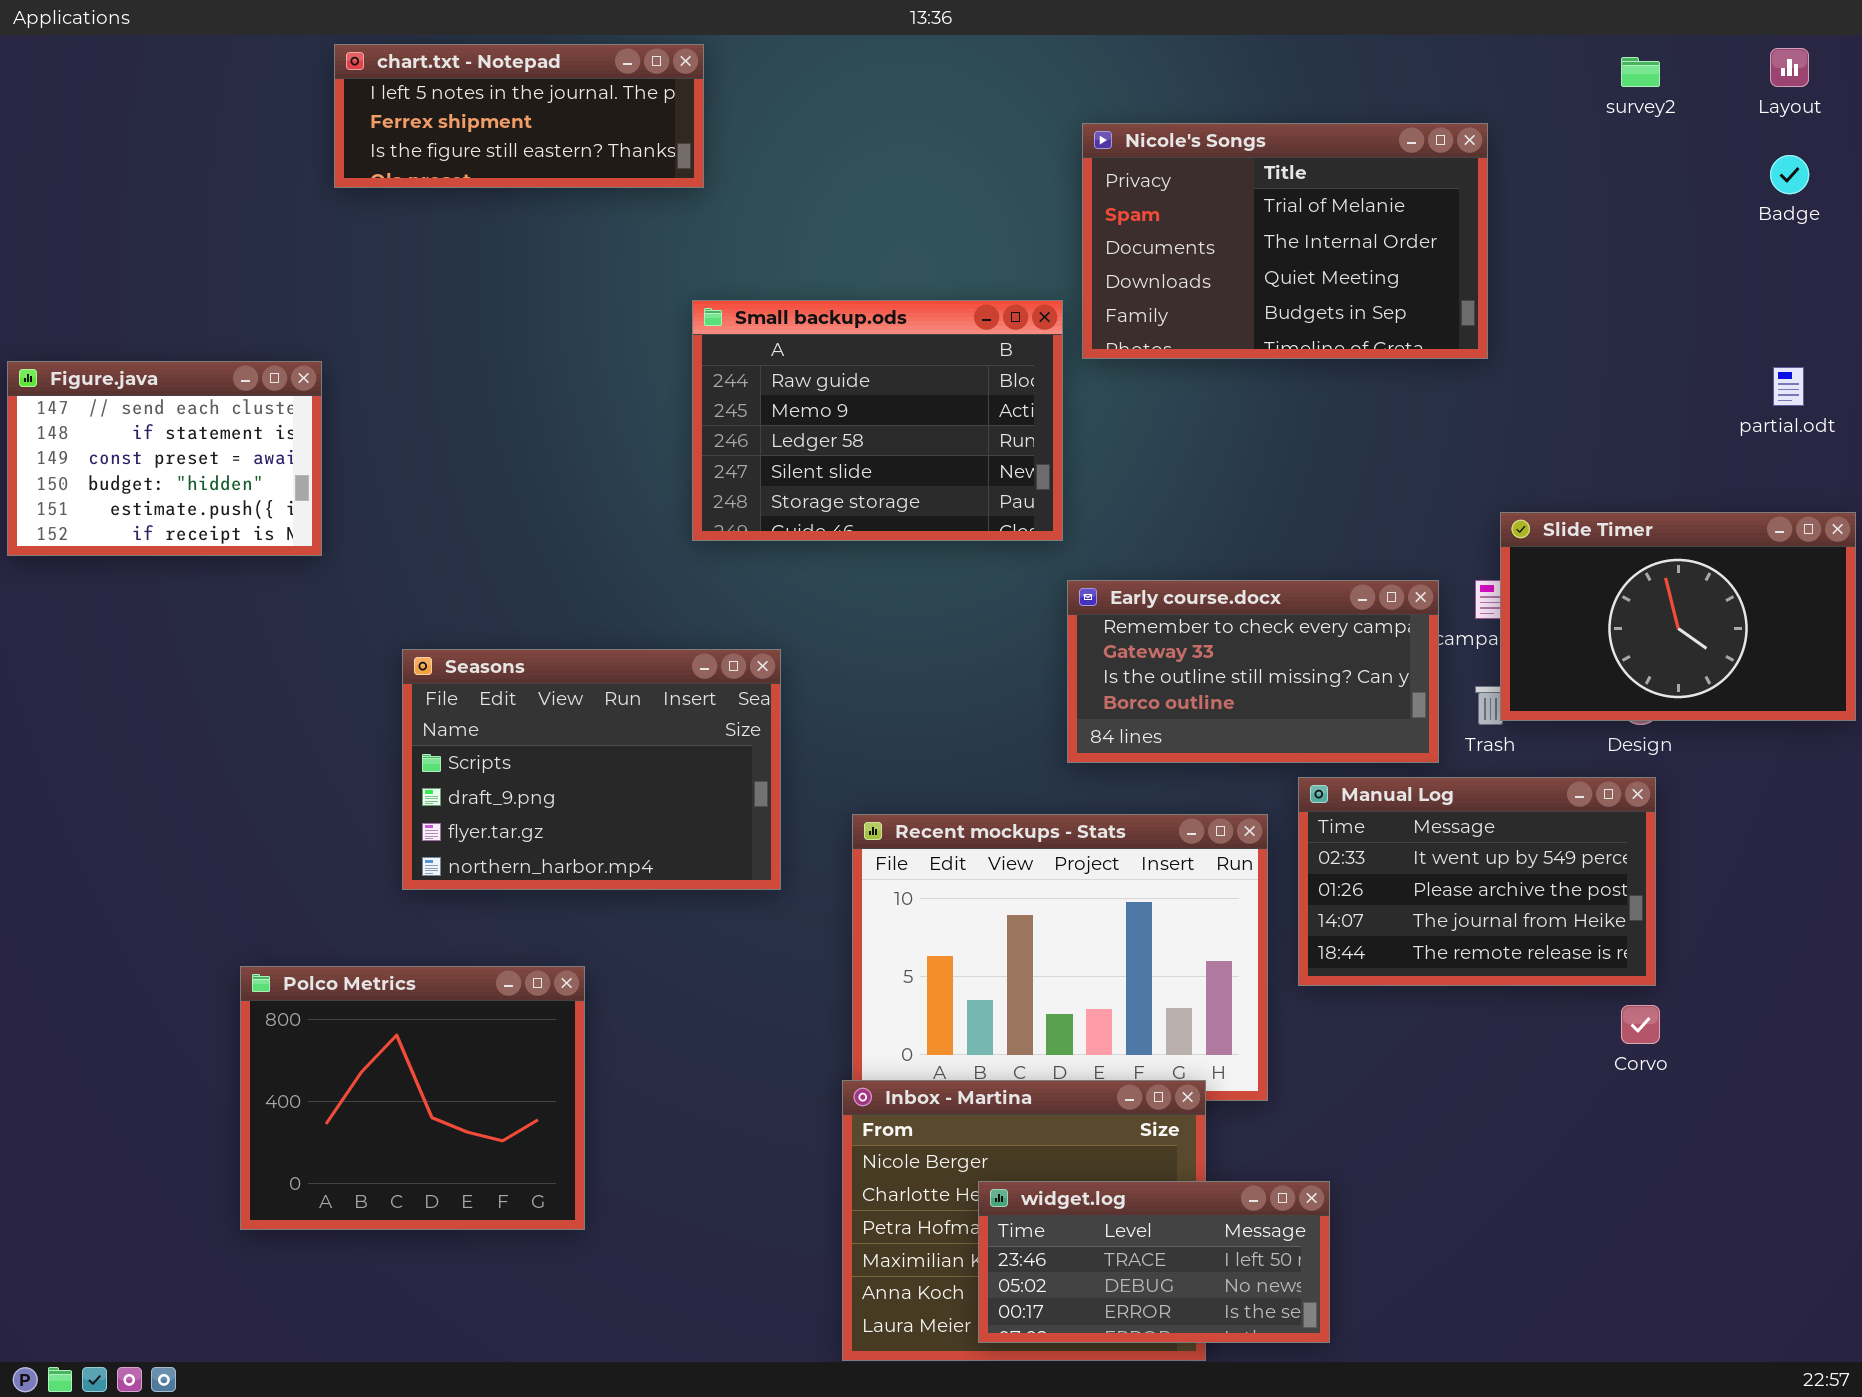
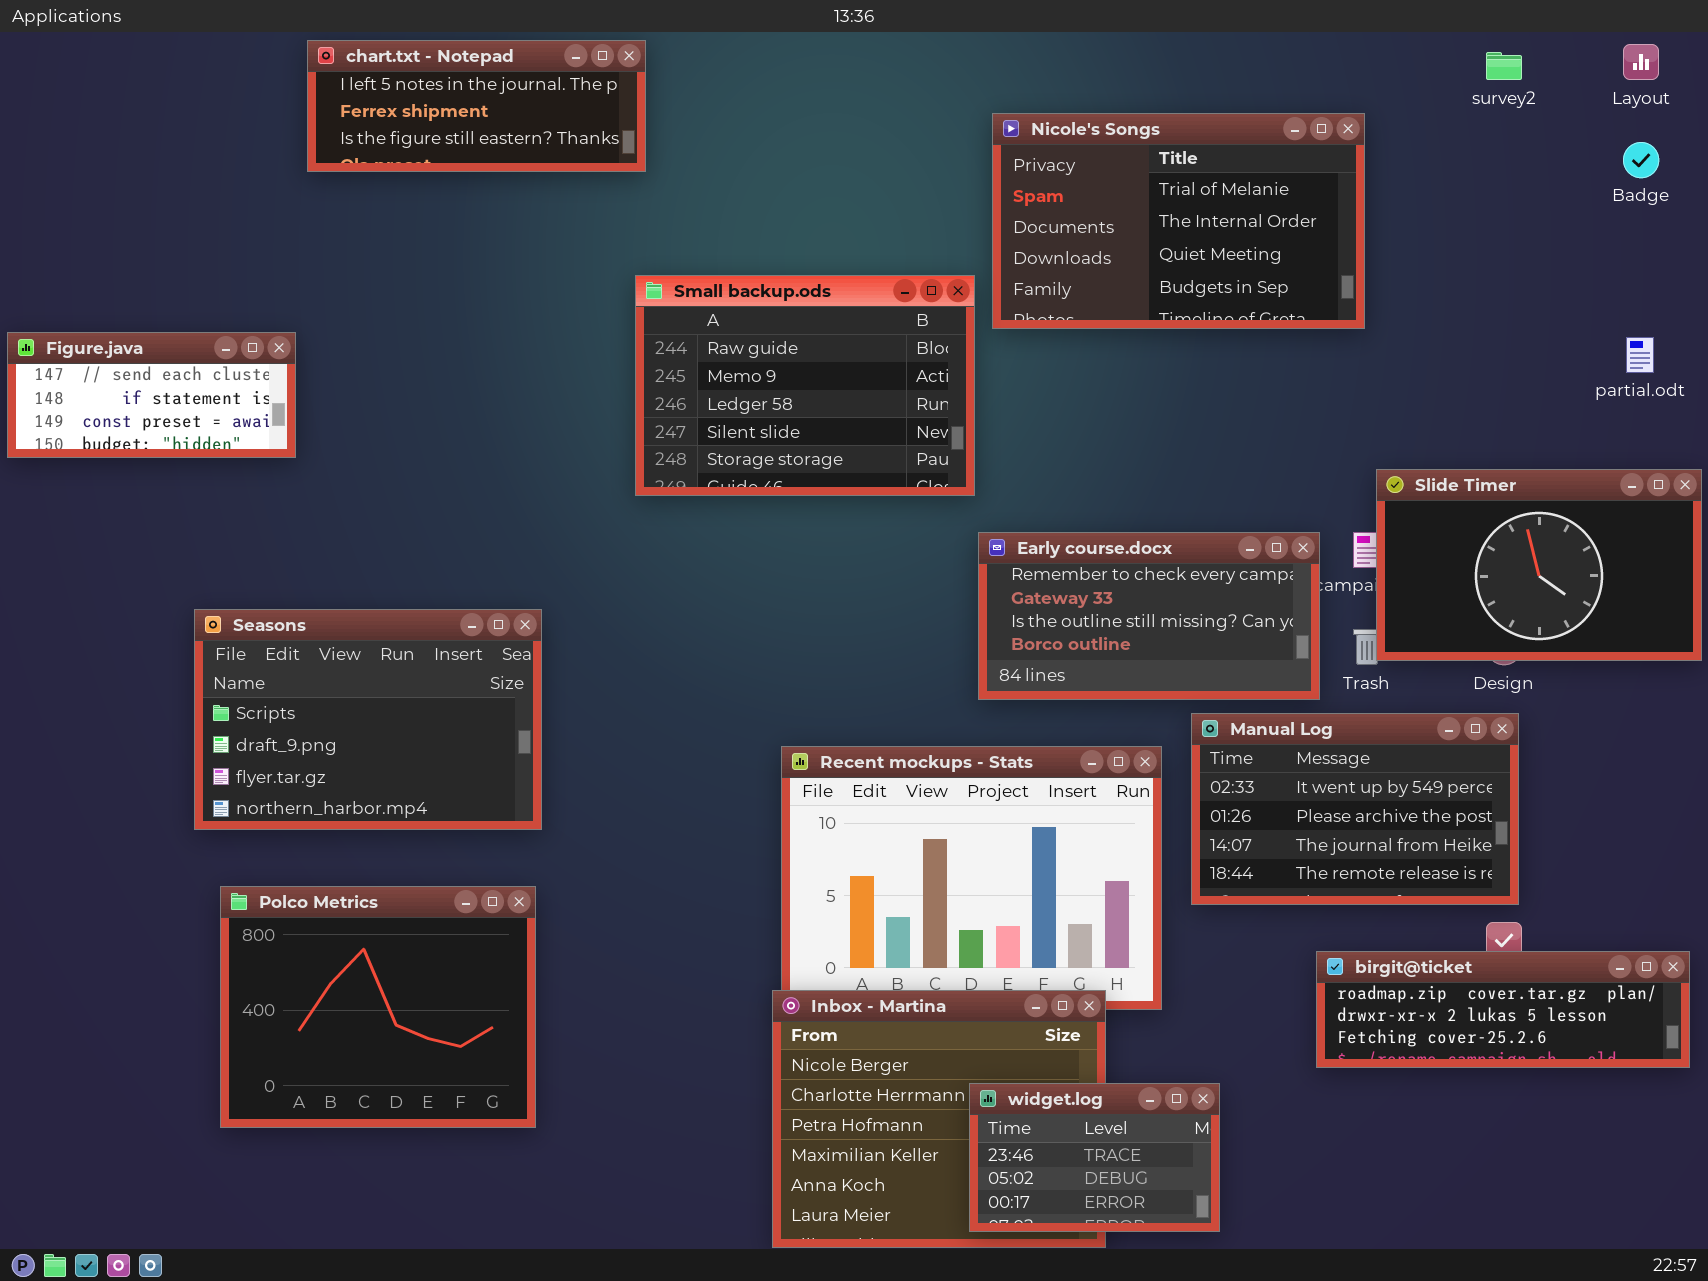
Figure.java: [7,361,322,556] -> [7,332,296,458], resized
Seasons: [402,649,781,890] -> [194,609,542,830], moved
birgit@ticket: none -> [1316,951,1690,1068], opened
widget.log: [978,1181,1330,1343] -> [969,1083,1220,1232], resized

